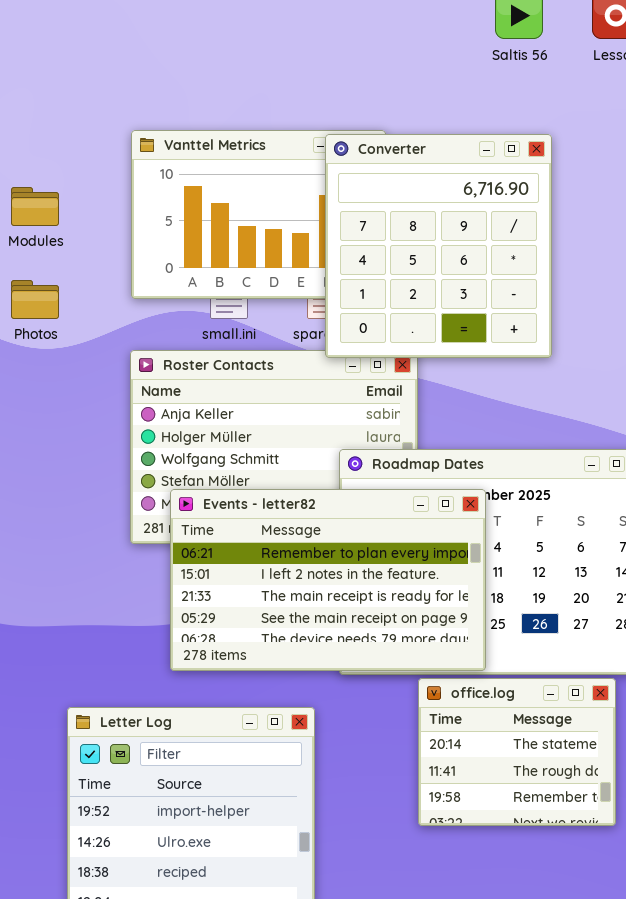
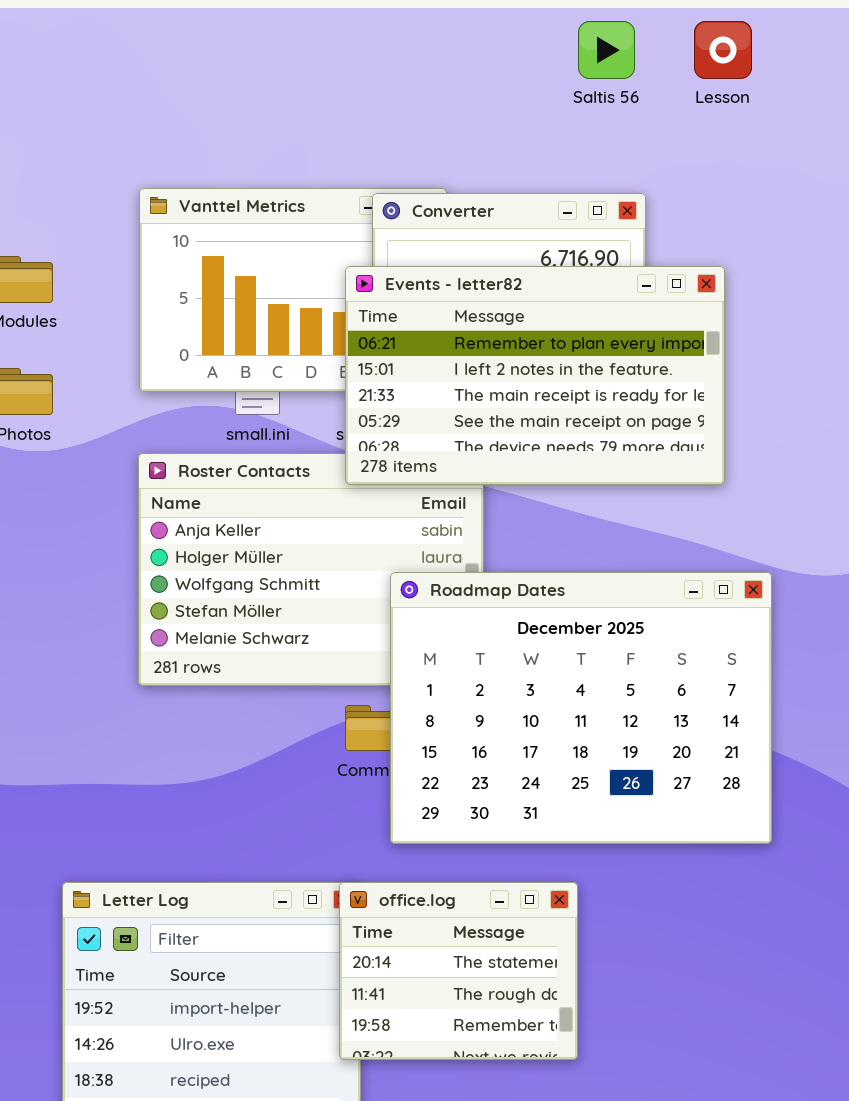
Events - letter82: [170,489,486,671] -> [345,266,725,485], moved
office.log: [418,678,616,826] -> [339,882,578,1060], moved

